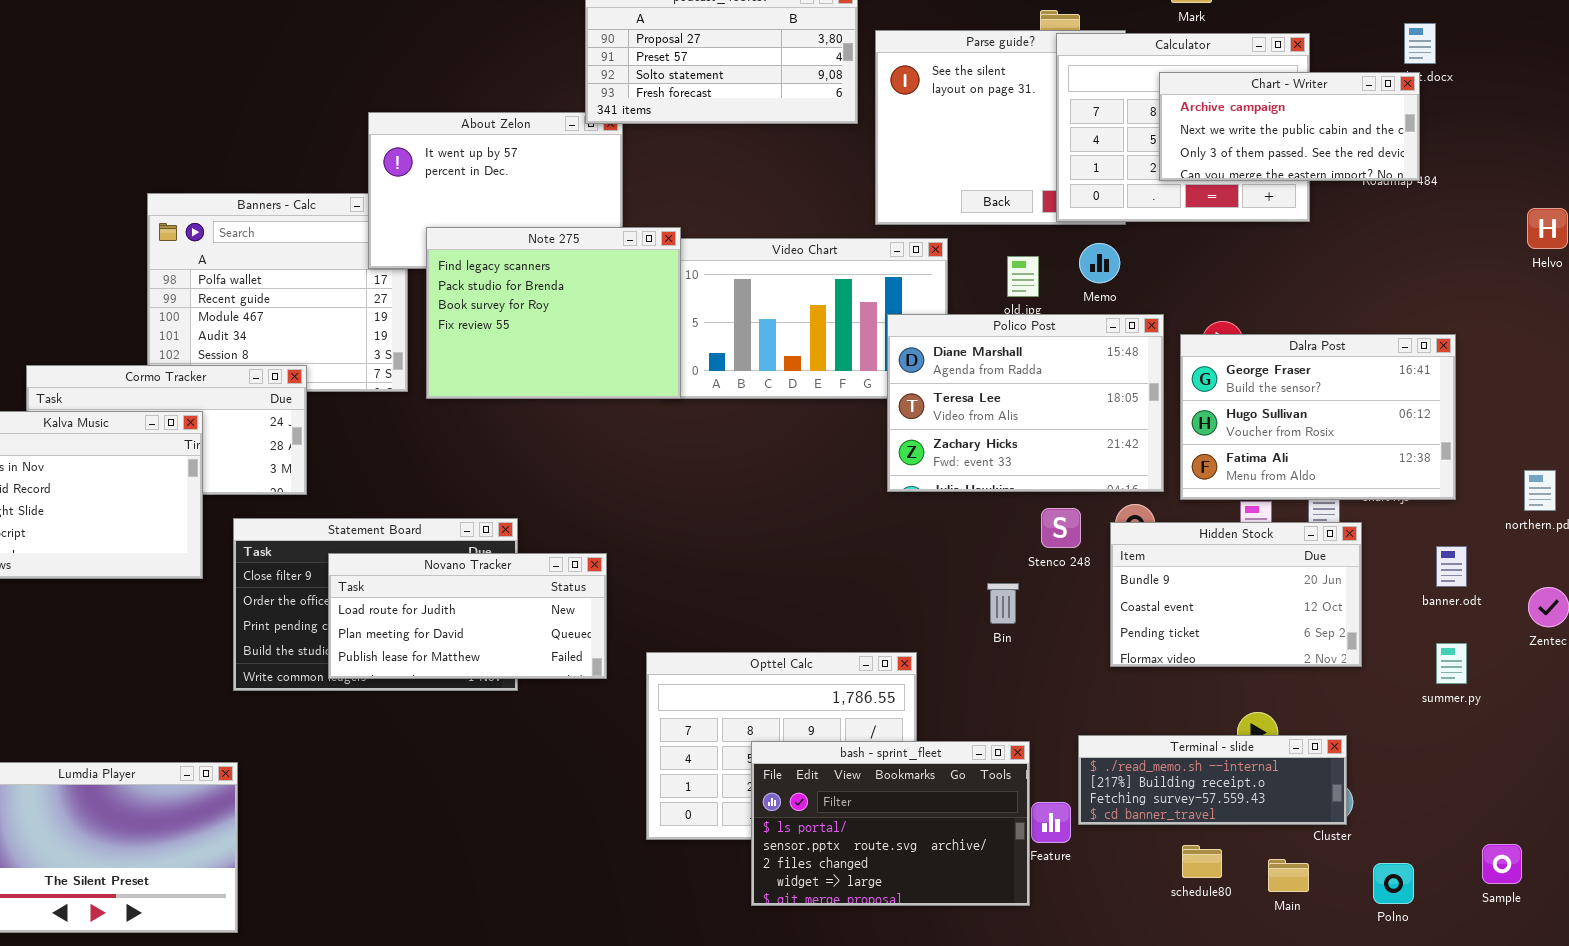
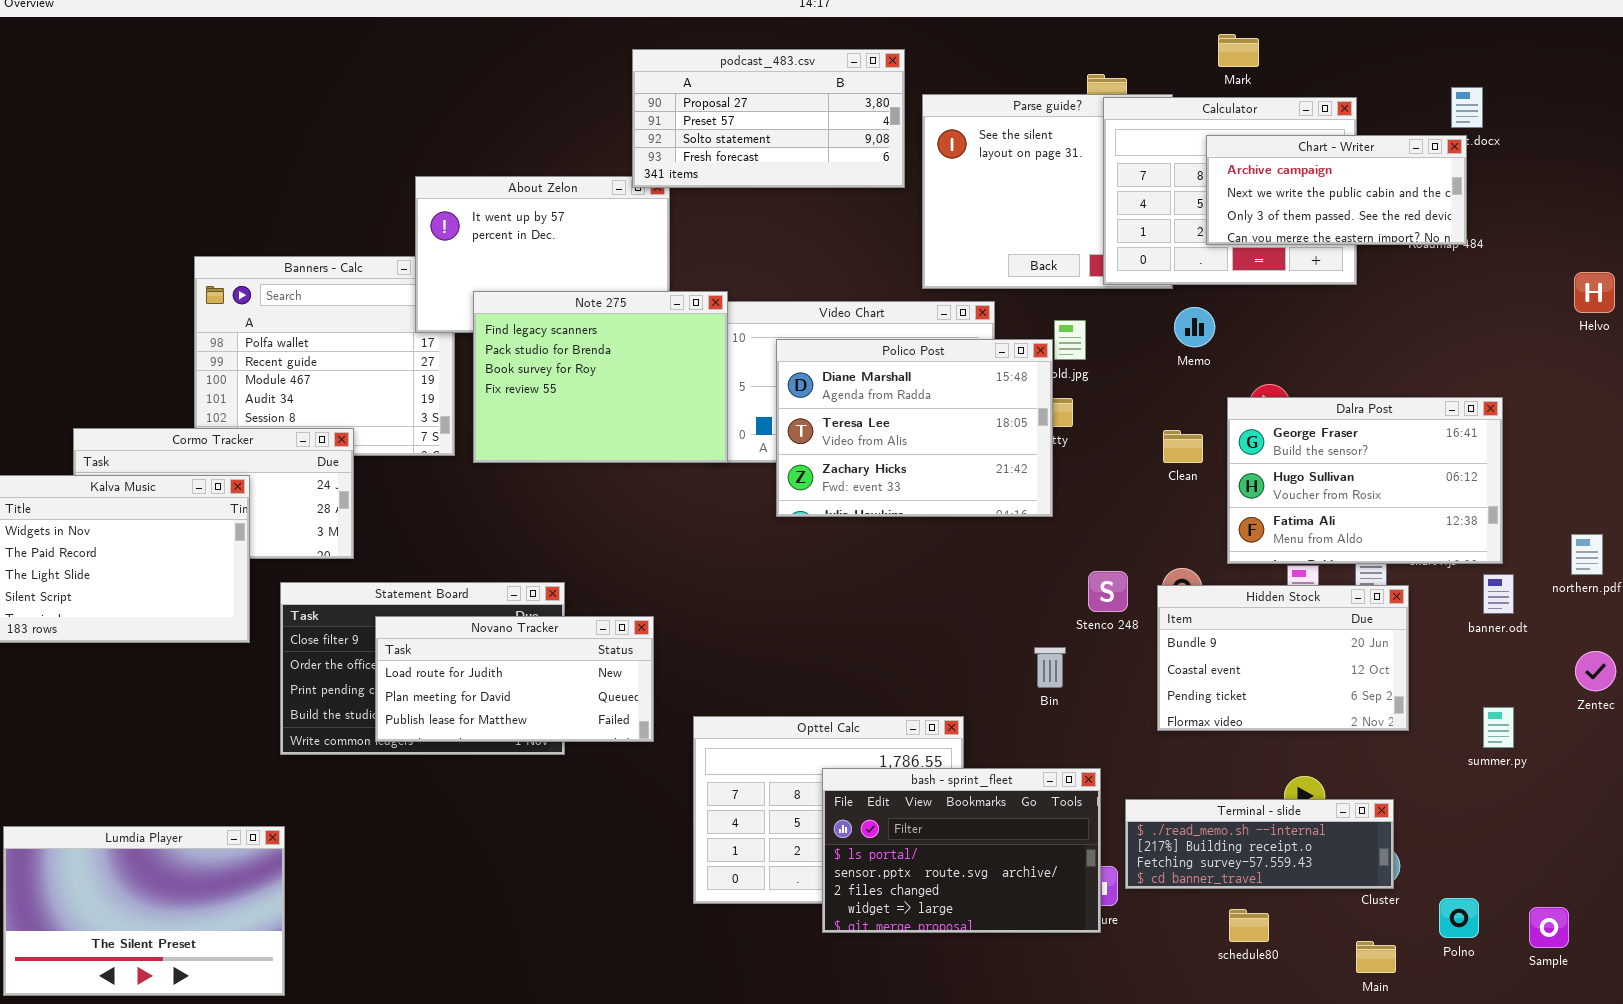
Memo: [1079,243,1120,283] -> [1174,307,1215,347], moved
Polico Post: [887,314,1164,492] -> [776,339,1053,517], moved
banner.odt: [1436,546,1467,587] -> [1483,574,1514,614], moved
bash - sprint_fleet: [751,741,1030,906] -> [822,768,1101,933], moved
Main: [1268,859,1309,892] -> [1356,941,1396,973], moved
Polno: [1373,863,1414,904] -> [1439,898,1479,938], moved

